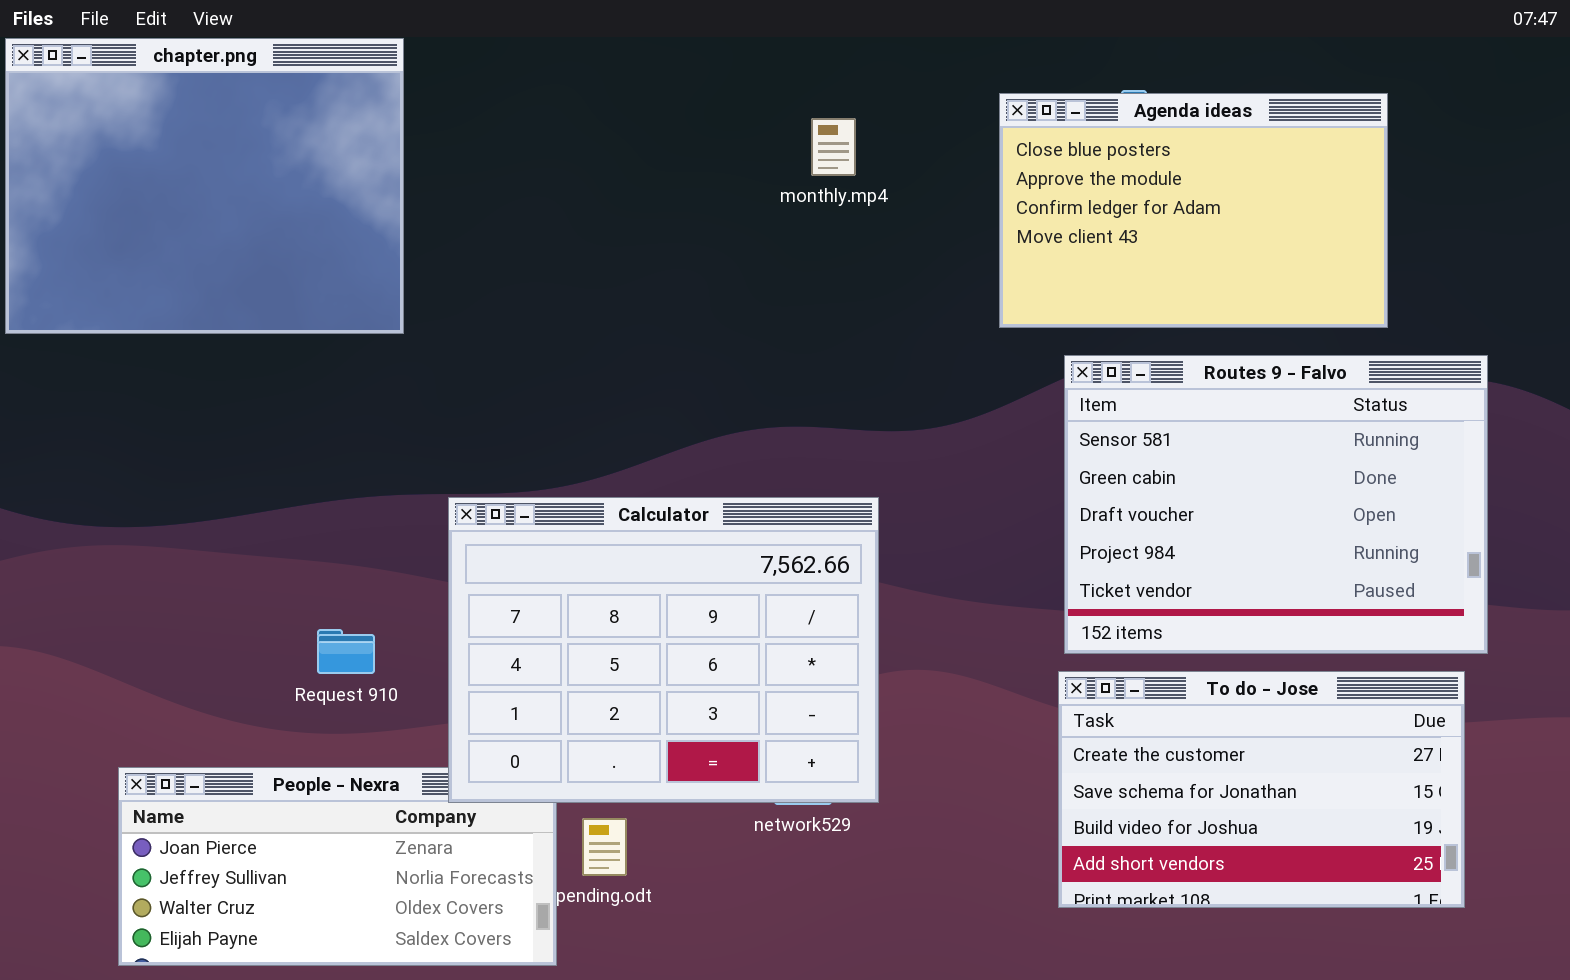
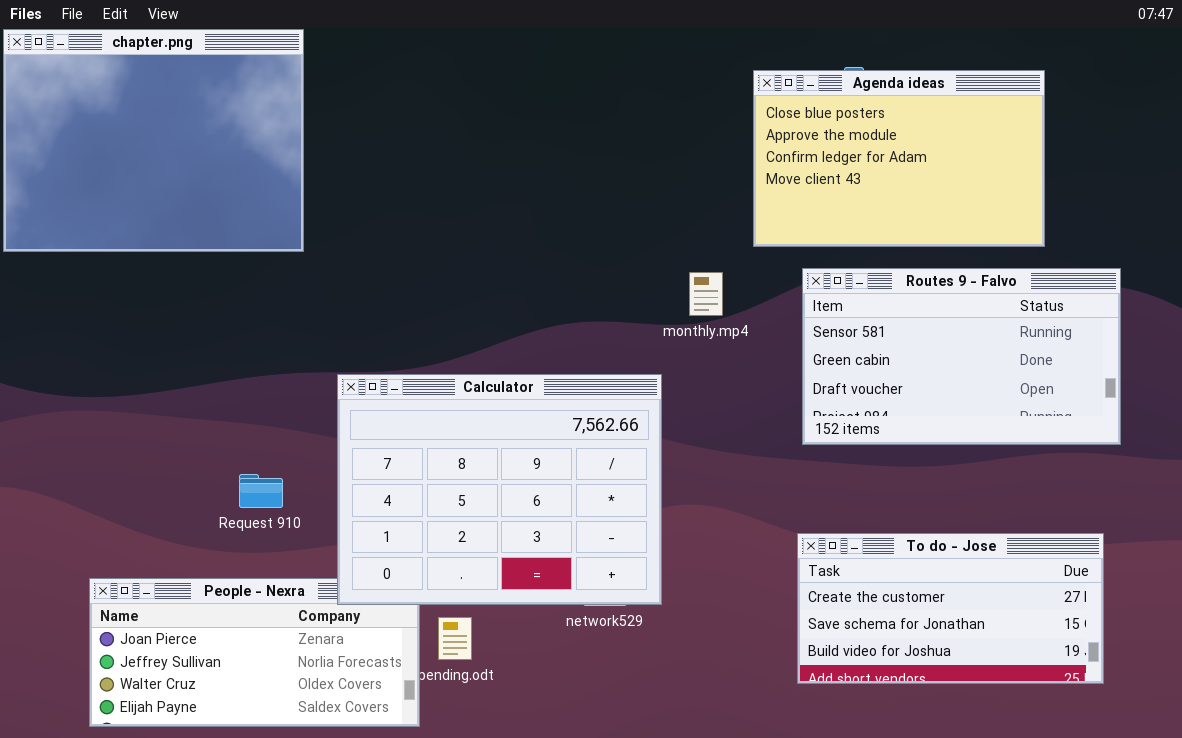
monthly.mp4: [811,118,856,176] -> [689,272,723,316], moved
Routes 9 - Falvo: [1064,355,1488,654] -> [802,268,1121,445], resized
To do - Jose: [1058,671,1465,908] -> [797,533,1104,684], resized

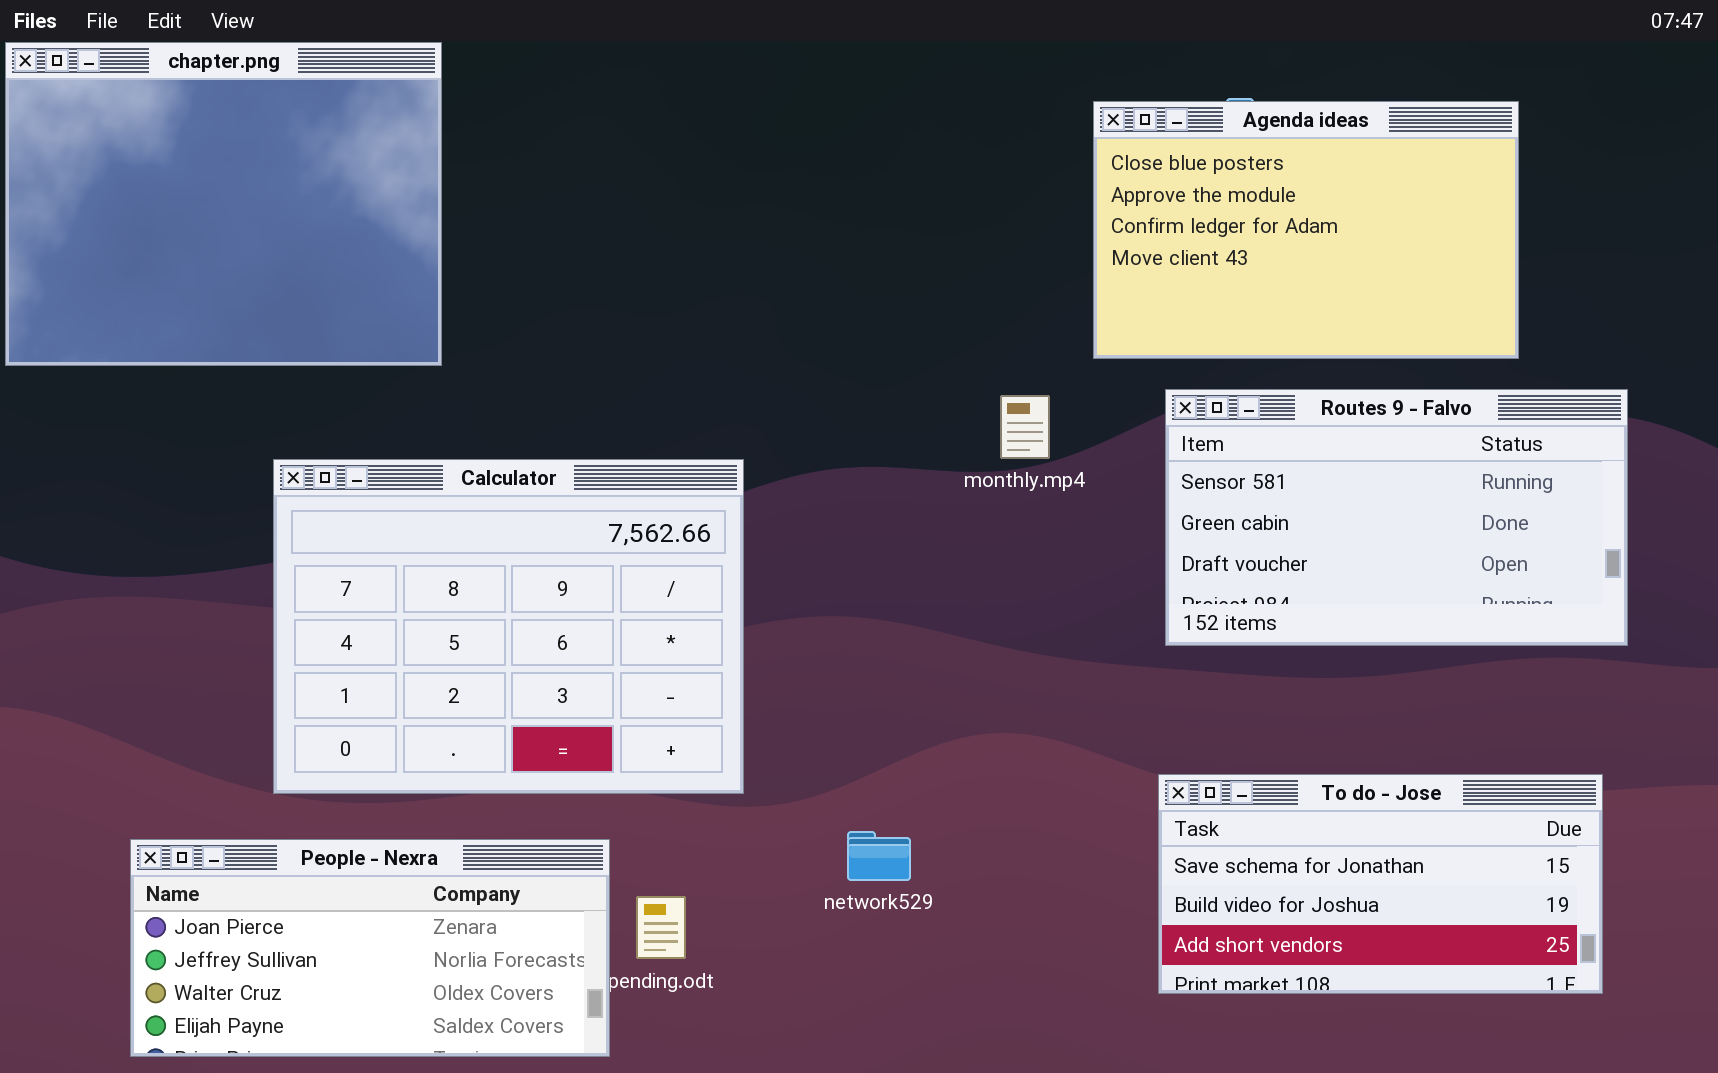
Calculator: [337,374,662,605] -> [273,459,744,794], moved
To do - Jose: [797,533,1104,684] -> [1158,774,1603,994], scrolled down 1 row

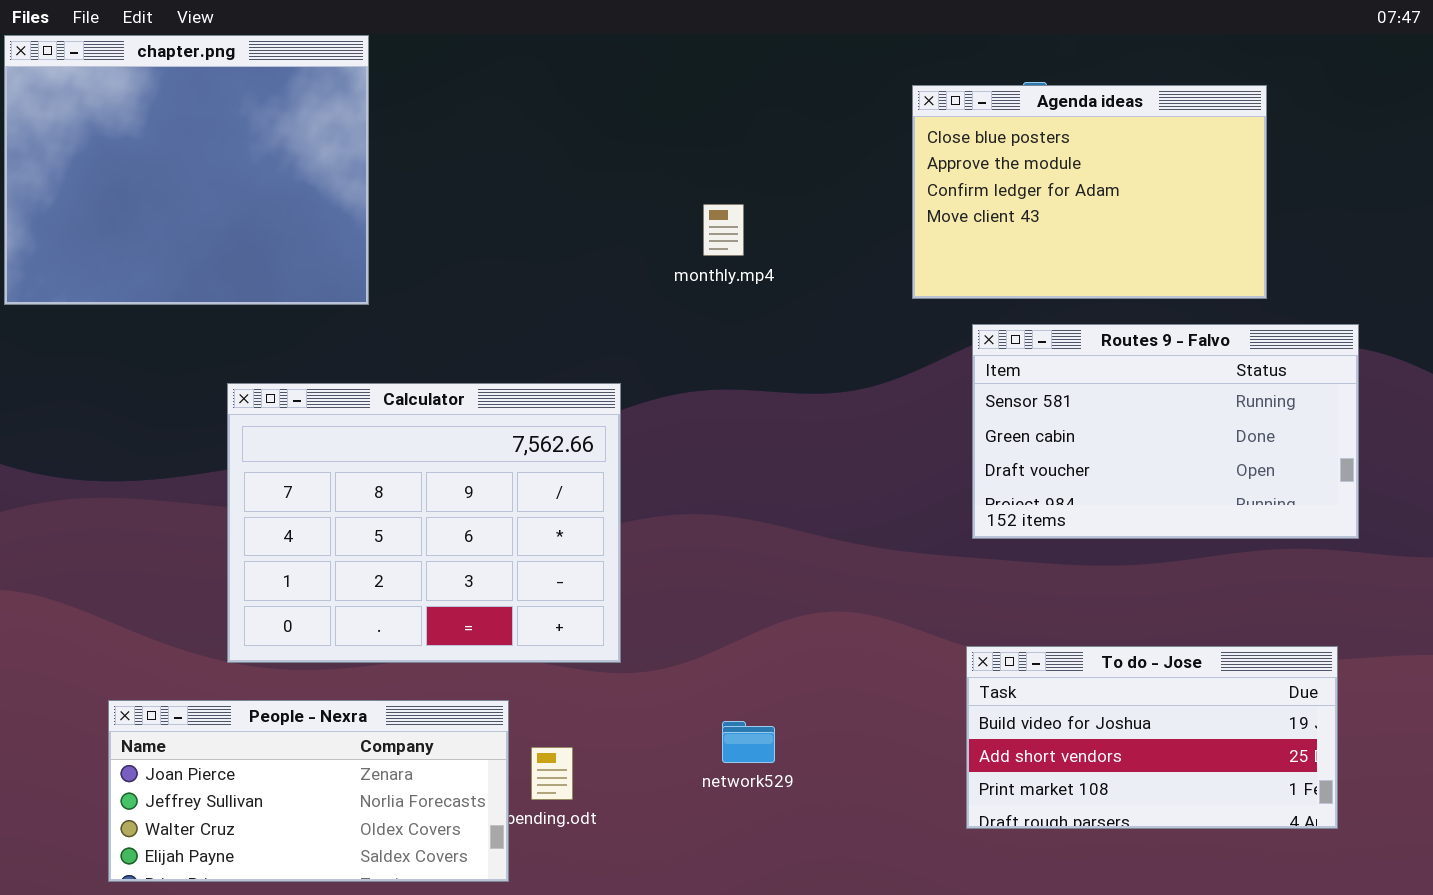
monthly.mp4: [1000,395,1050,459] -> [703,204,744,256], moved
To do - Jose: [1158,774,1603,994] -> [966,646,1338,829], scrolled down 1 row
network529: [847,831,911,881] -> [722,721,775,763], moved

